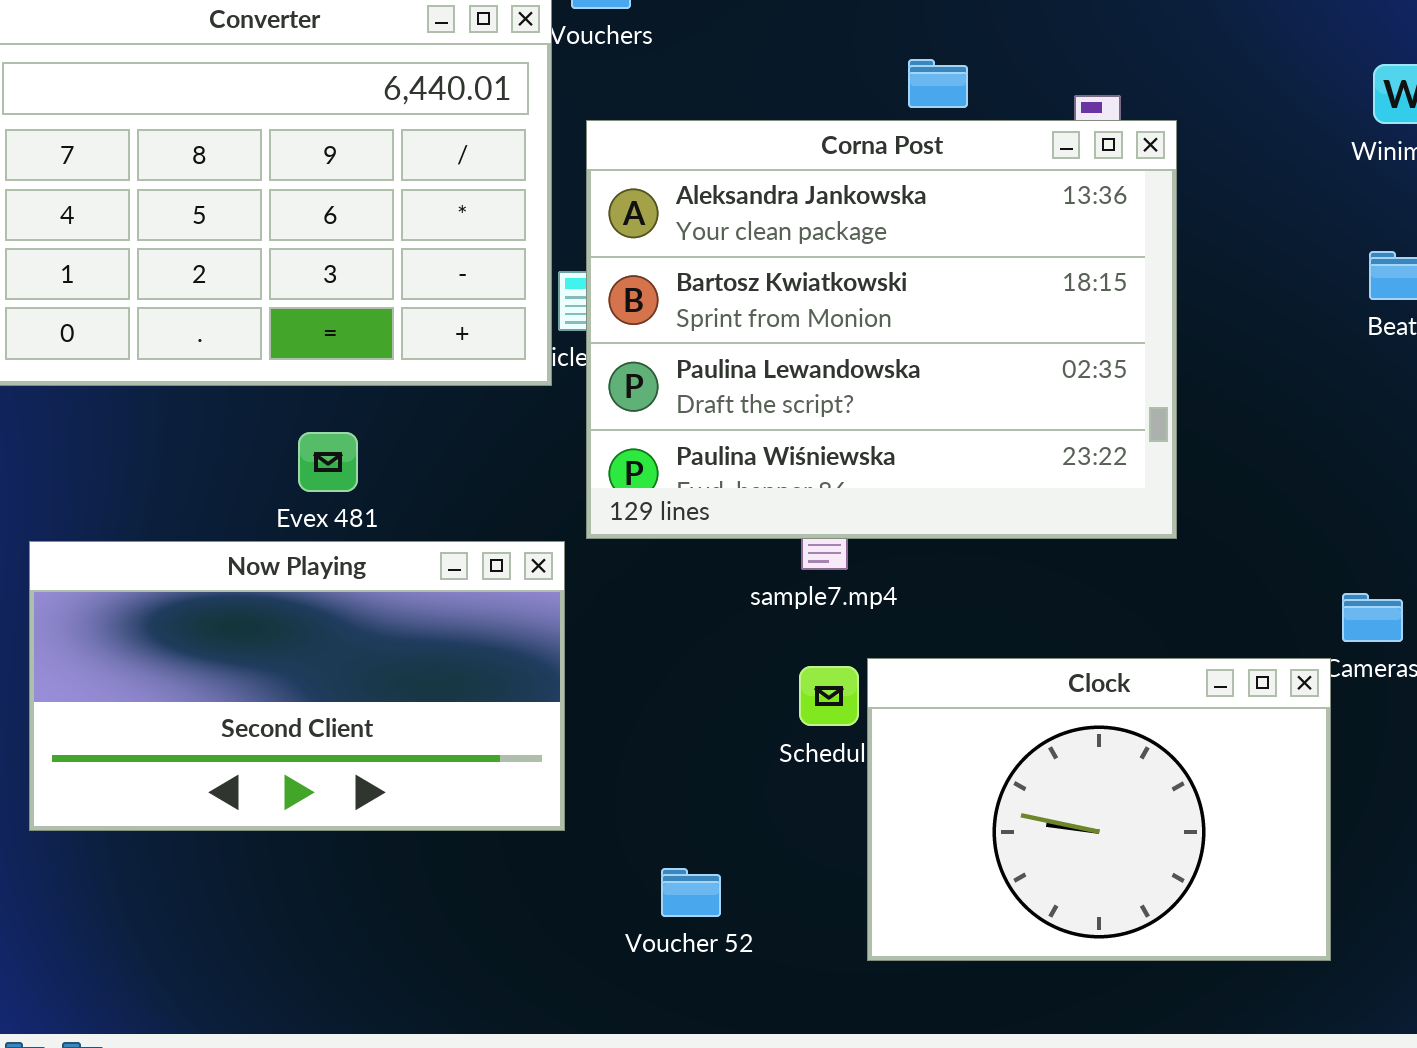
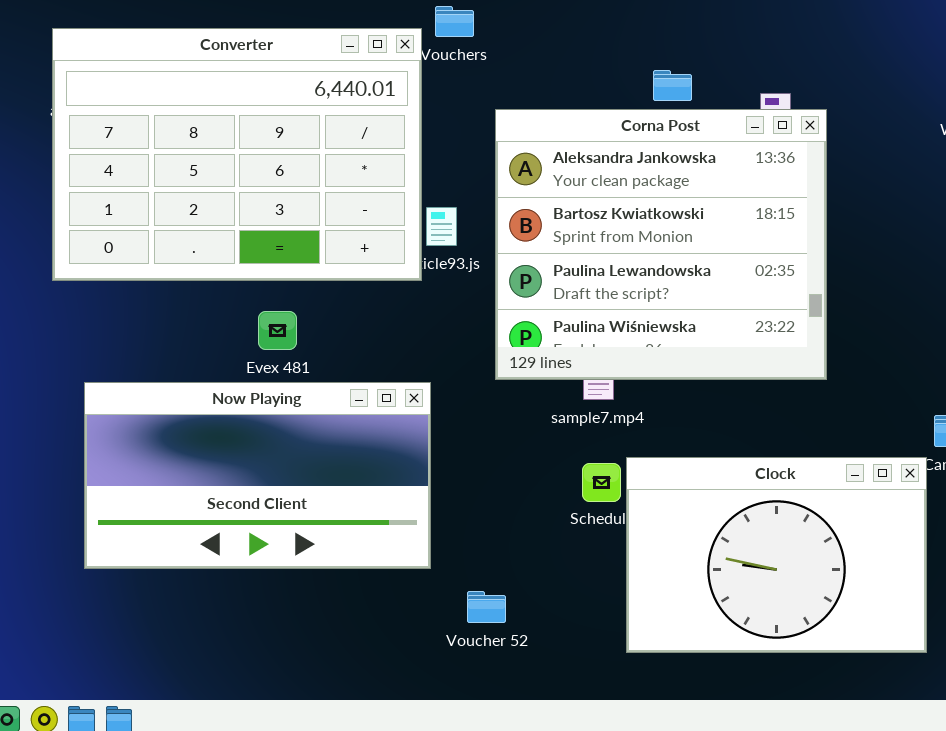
Corna Post: [586,120,1177,539] -> [495,109,827,380], resized
Voucher 52: [661,868,721,917] -> [467,591,506,623], moved

